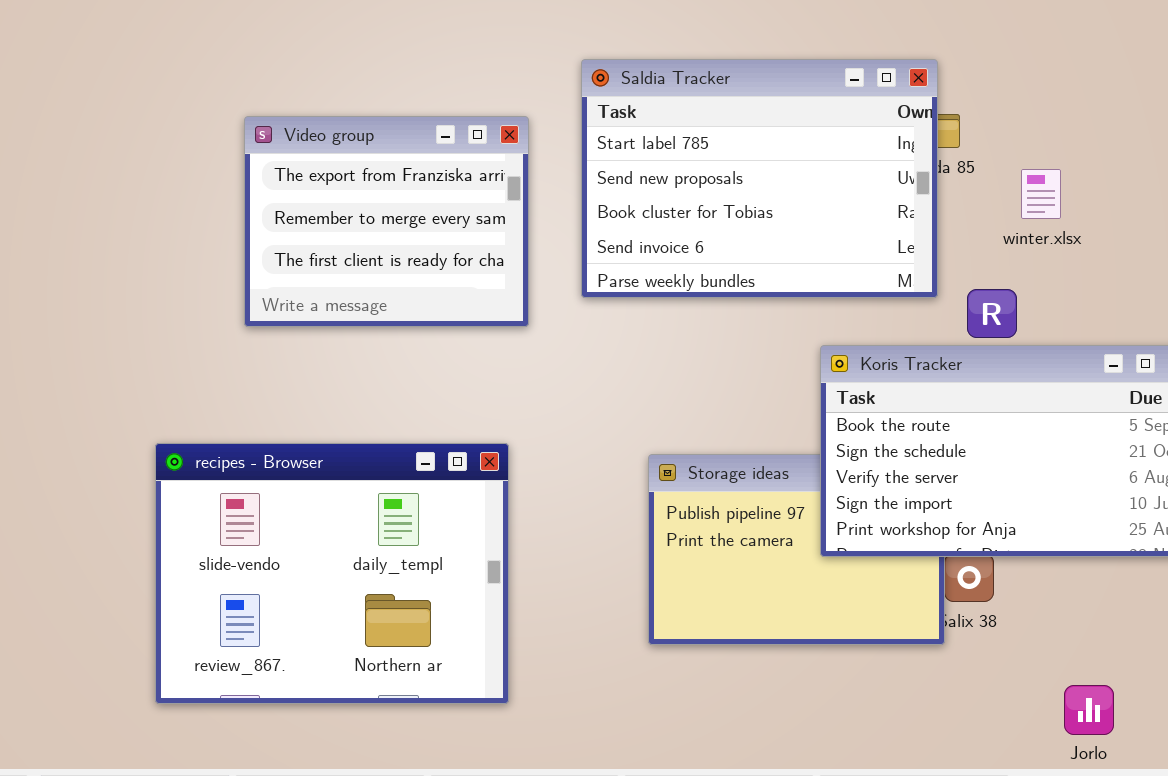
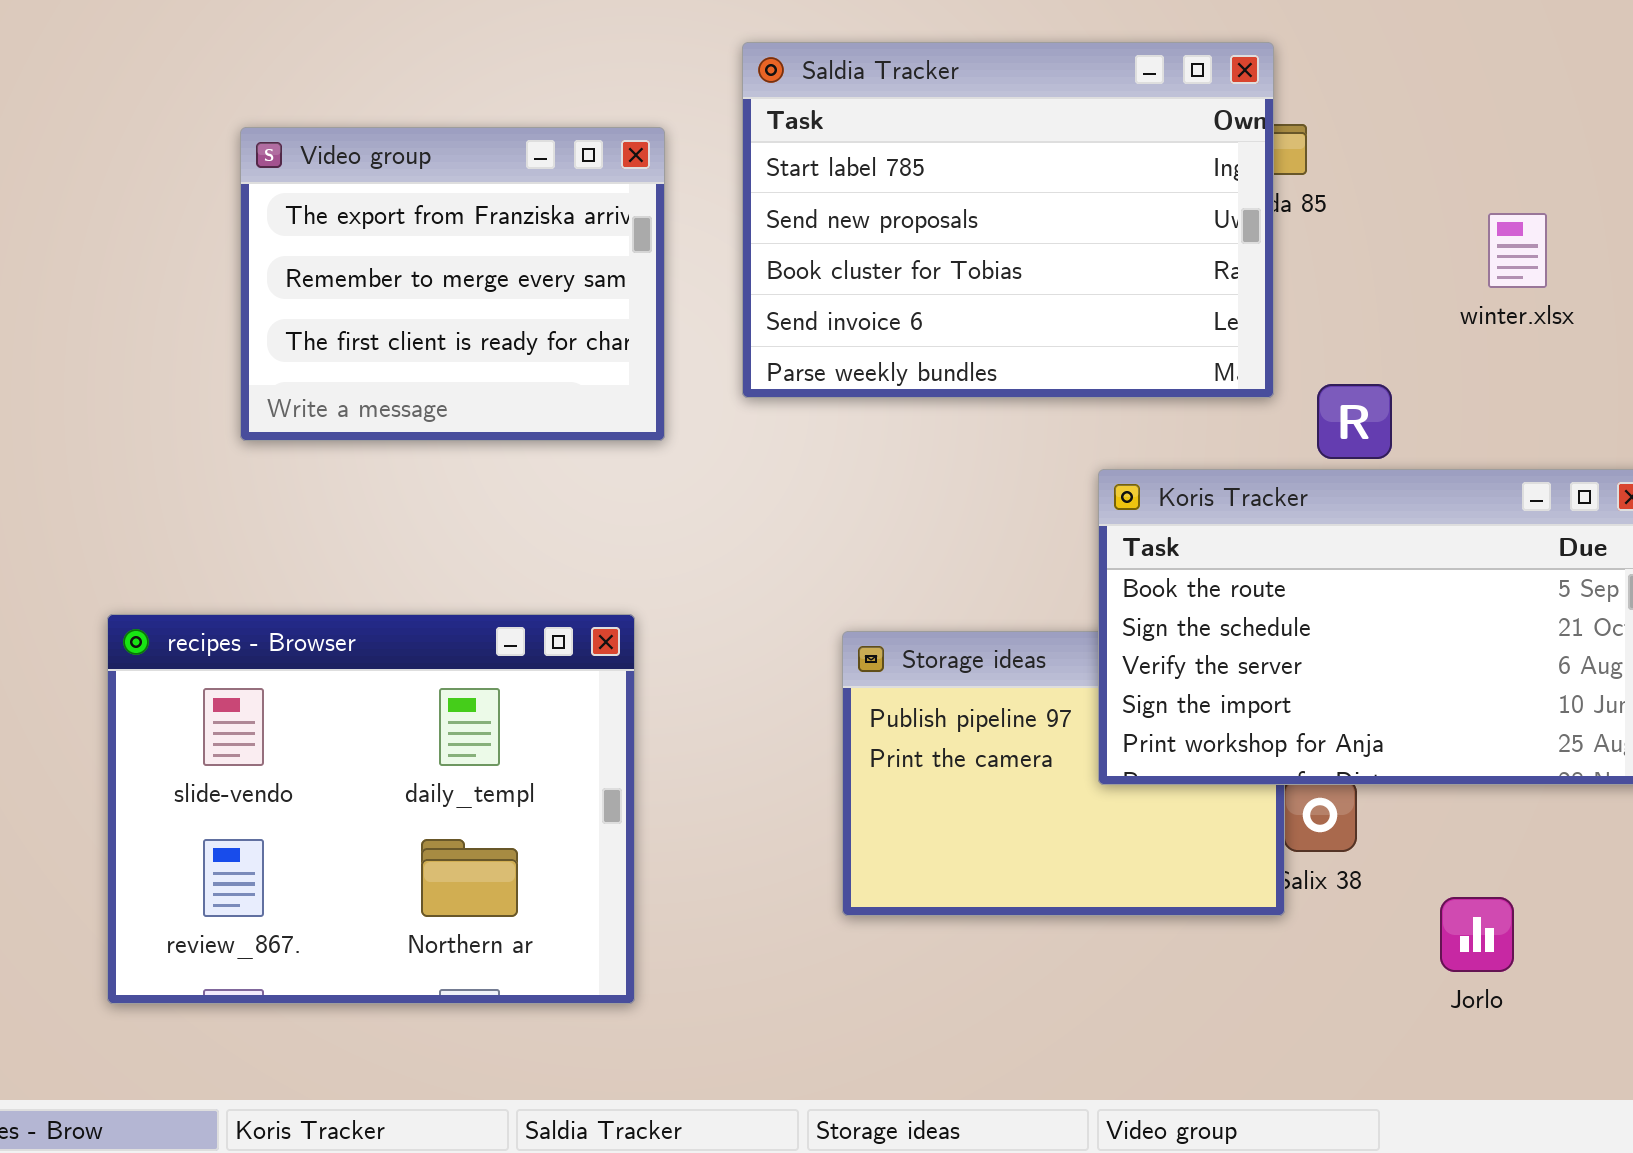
winter.xlsx: [1021,169,1061,219] -> [1488,213,1547,288], moved
Jorlo: [1064,685,1114,735] -> [1440,897,1514,972], moved

